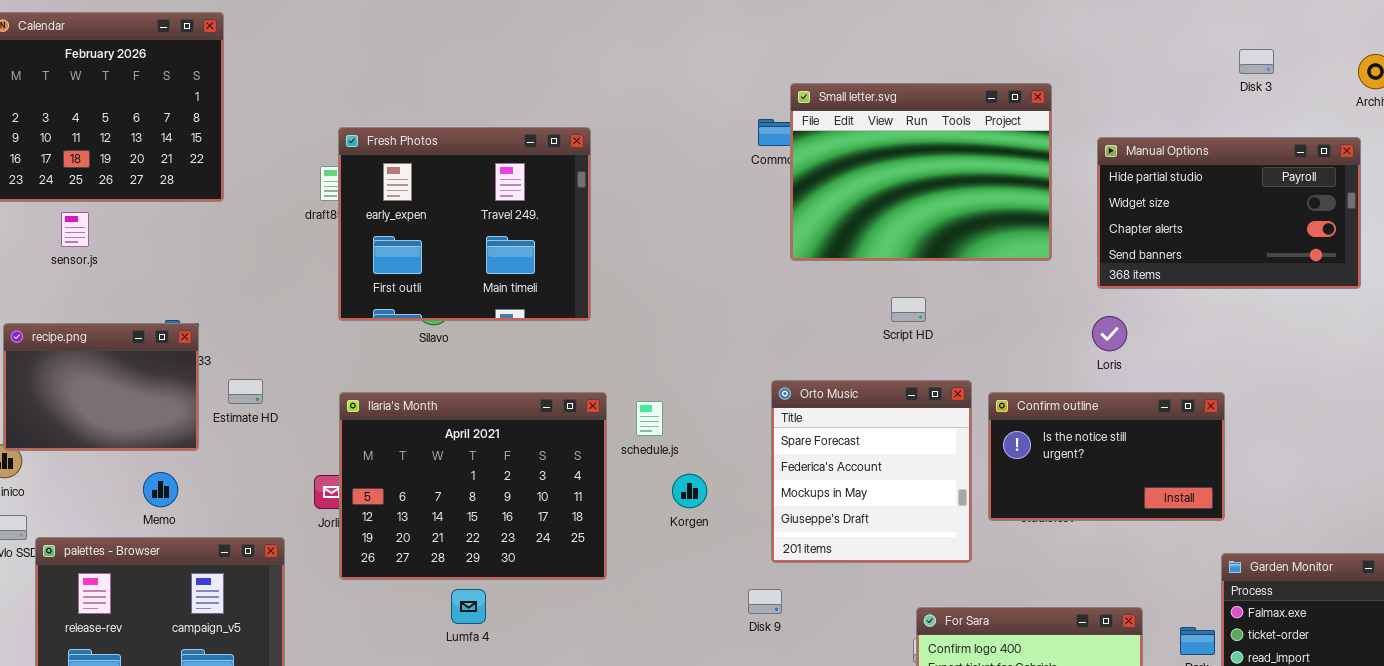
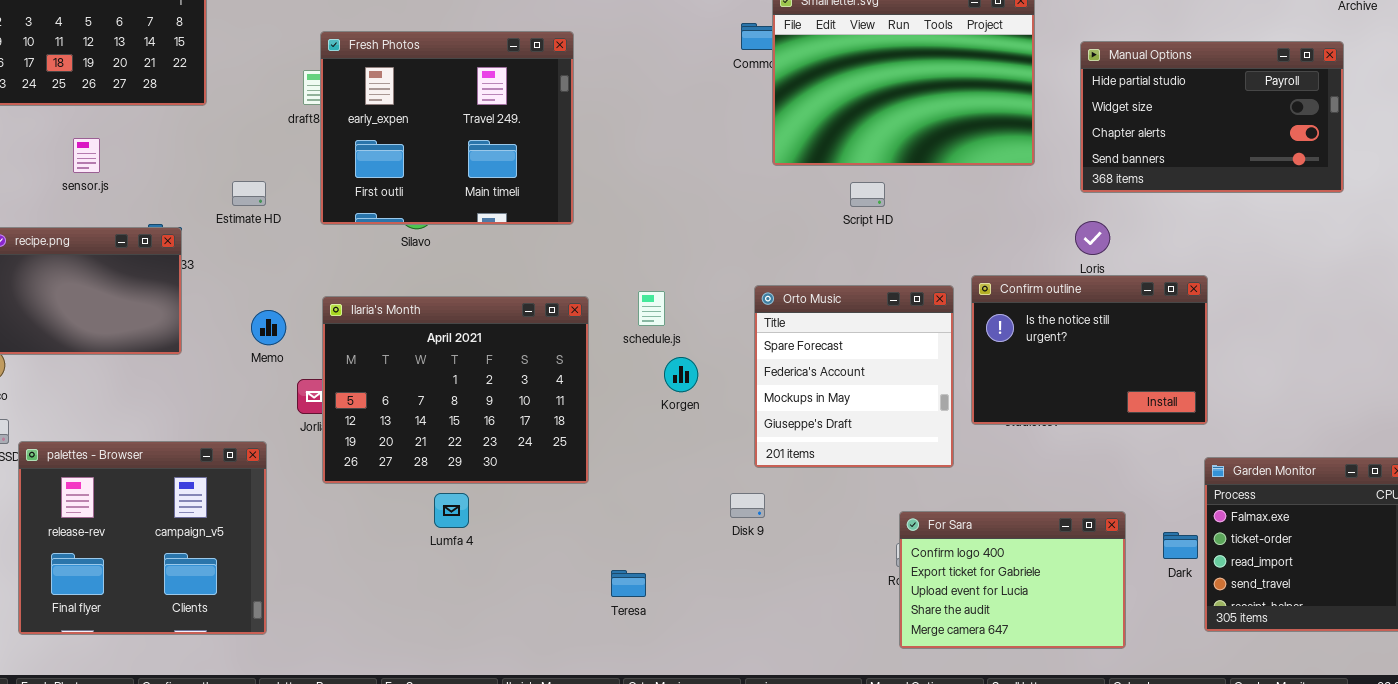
sensor.js: [61,212,89,247] -> [73,138,100,173], moved
Script HD: [891,297,926,322] -> [850,182,885,207], moved
Estimate HD: [228,379,263,404] -> [232,181,266,206], moved
Confirm outline: [988,392,1225,521] -> [971,275,1208,425], resized
schedule.js: [636,401,663,436] -> [638,291,665,326], moved
Memo: [143,472,178,507] -> [251,310,286,345], moved
Korgen: [672,474,707,508] -> [664,357,698,392], moved

